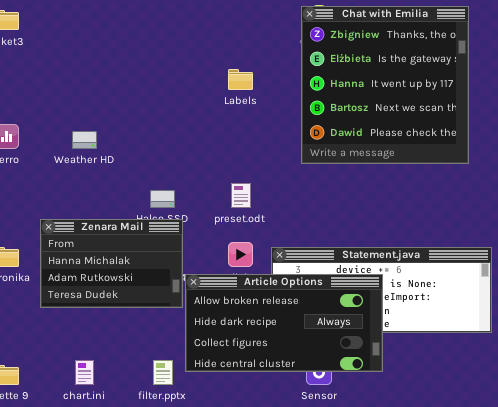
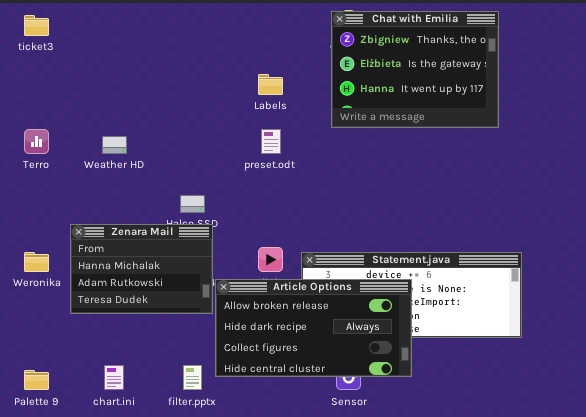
Chat with Emilia: [301,6,469,164] -> [331,11,499,128], resized
preset.odt: [231,183,251,208] -> [261,129,281,154], moved

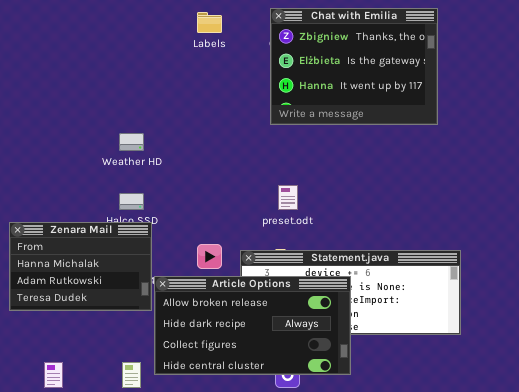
Labels: [258,74,283,95] -> [197,12,222,33], moved
preset.odt: [261,129,281,154] -> [278,185,298,210], moved
Weather HD: [102,136,127,154] -> [119,133,144,151], moved

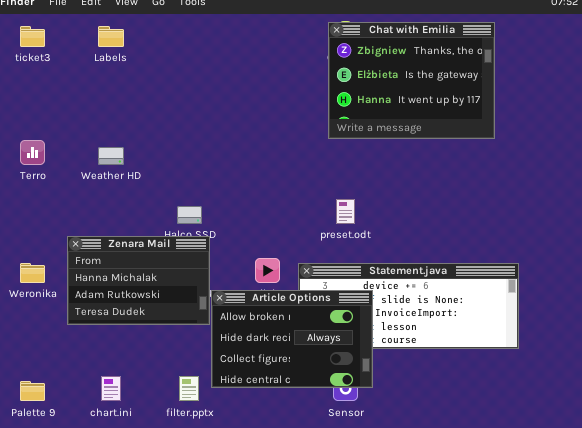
Labels: [197,12,222,33] -> [98,26,124,47], moved
Weather HD: [119,133,144,151] -> [98,147,124,165], moved
Article Options: [154,276,351,375] -> [211,290,373,388], resized

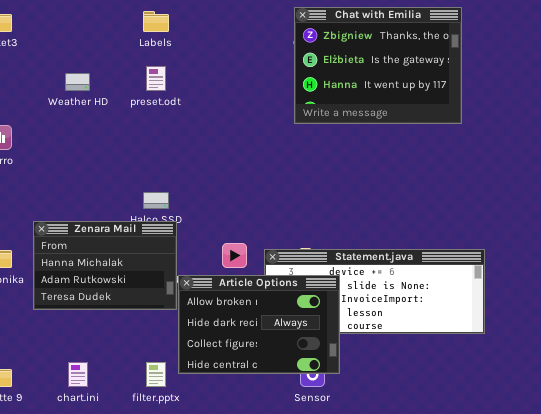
Labels: [98,26,124,47] -> [143,11,169,32], moved
Weather HD: [98,147,124,165] -> [65,73,90,91], moved
preset.odt: [336,199,355,224] -> [146,66,166,91], moved

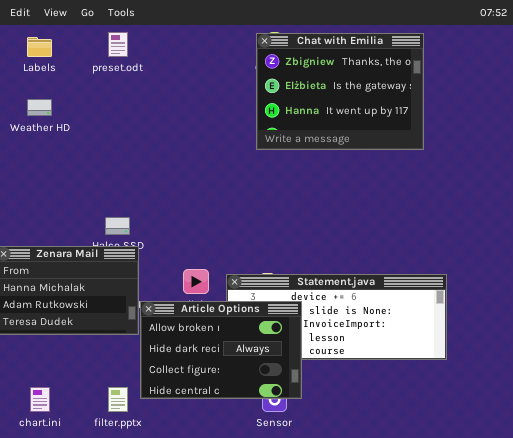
Labels: [143,11,169,32] -> [27,37,52,57], moved
preset.odt: [146,66,166,91] -> [108,32,128,57], moved

